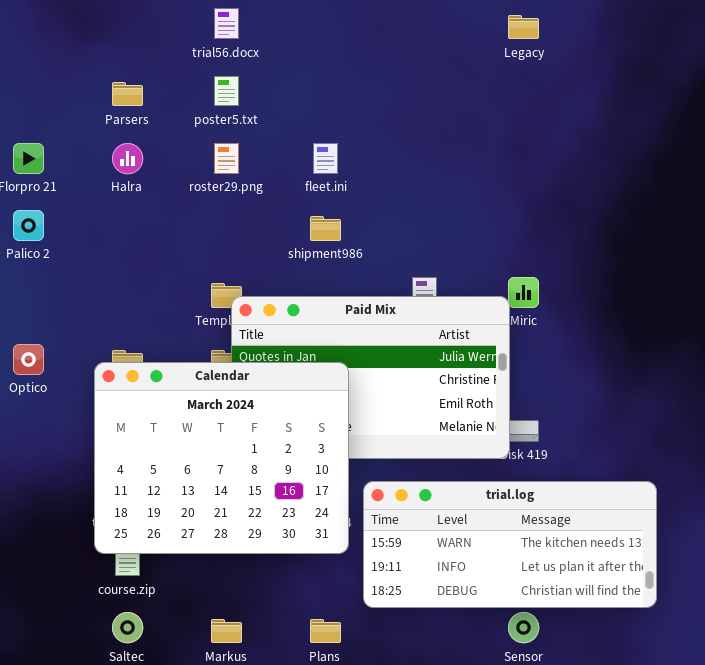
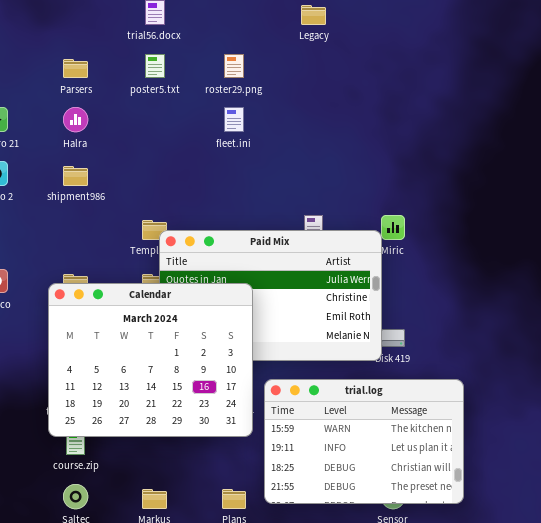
Legacy: [508,15,539,39] -> [301,5,326,25], moved
roster29.png: [214,143,239,174] -> [224,54,244,78], moved
shipment986: [310,216,341,241] -> [63,166,88,186], moved
trial.log: [363,481,657,608] -> [264,379,464,504], resized

